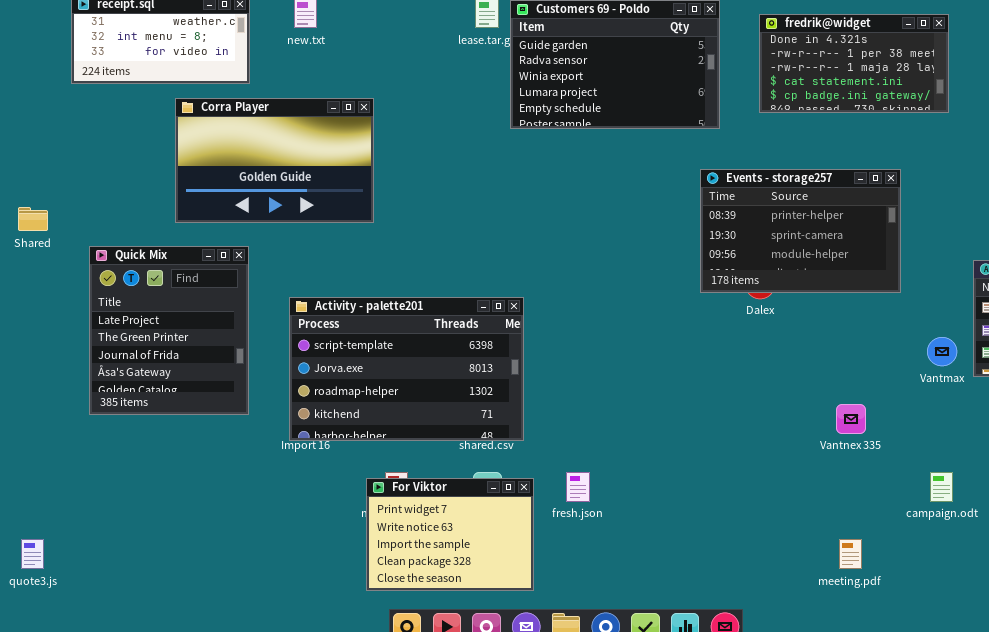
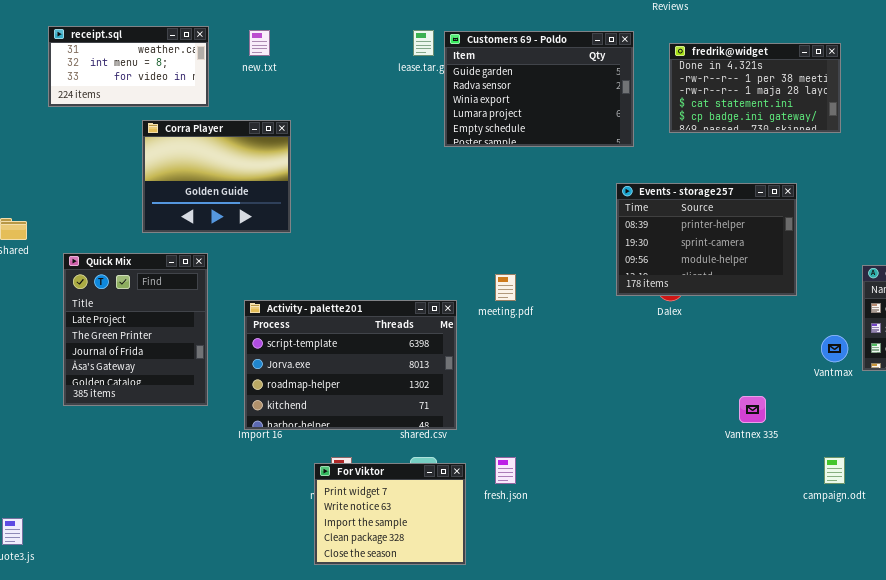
Corra Player: [175,98,374,223] -> [142,120,291,233], resized
meeting.pdf: [839,539,862,569] -> [495,274,516,301], moved

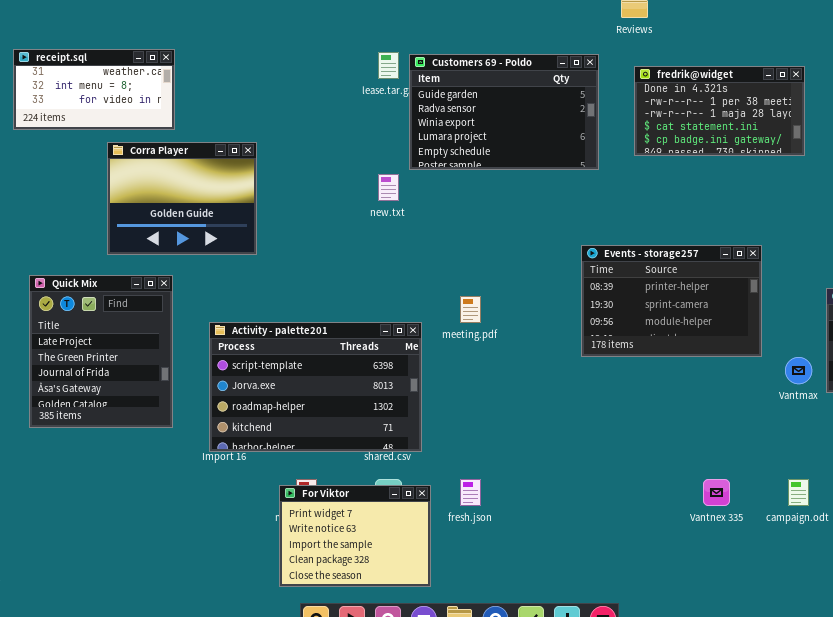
new.txt: [249,30,270,56] -> [378,174,399,201], moved
Events - storage257: [616,183,797,296] -> [581,245,762,357], moved
Vantnex 335: [739,396,766,423] -> [703,479,730,506], moved

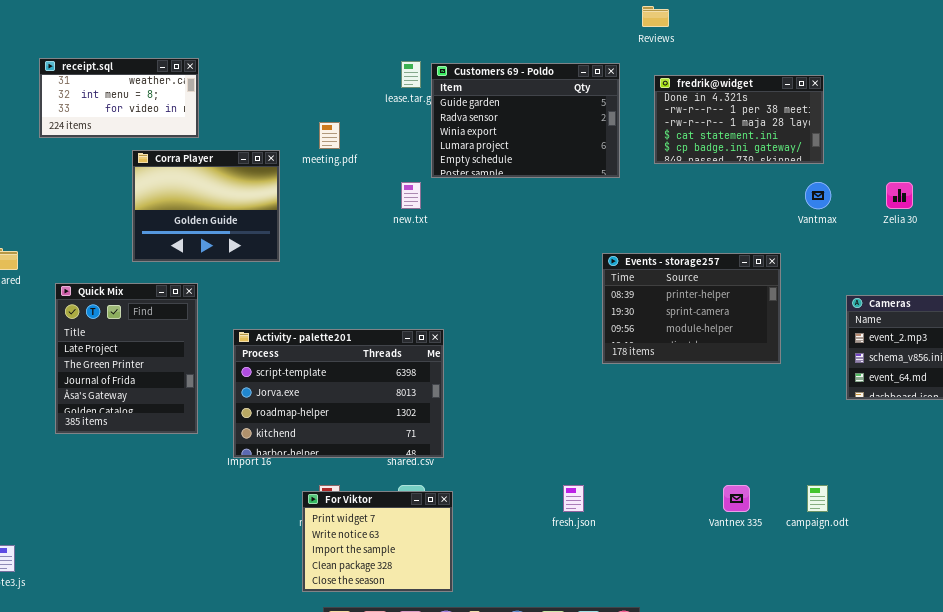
meeting.pdf: [460,296,481,323] -> [319,122,340,149], moved
Vantmax: [785,357,812,384] -> [805,182,831,209], moved
fresh.json: [460,479,481,506] -> [563,485,584,512], moved

